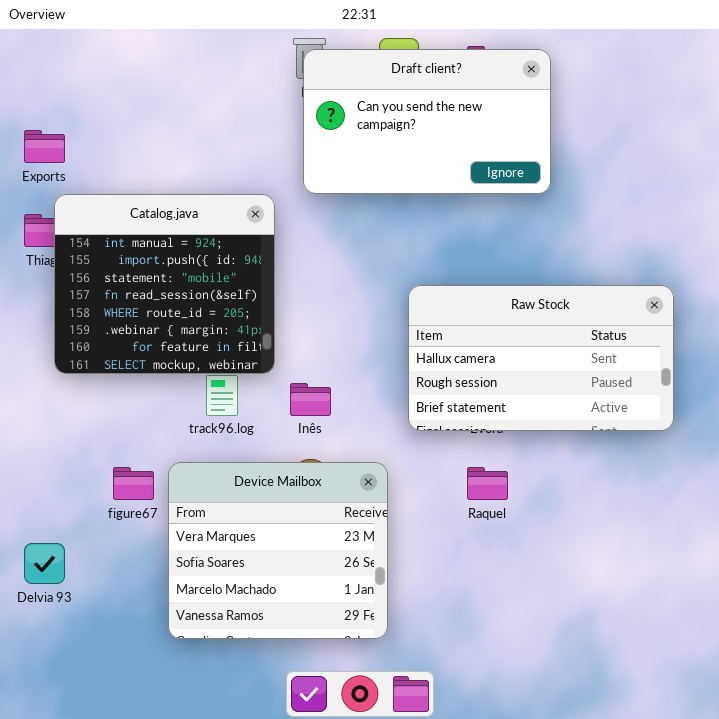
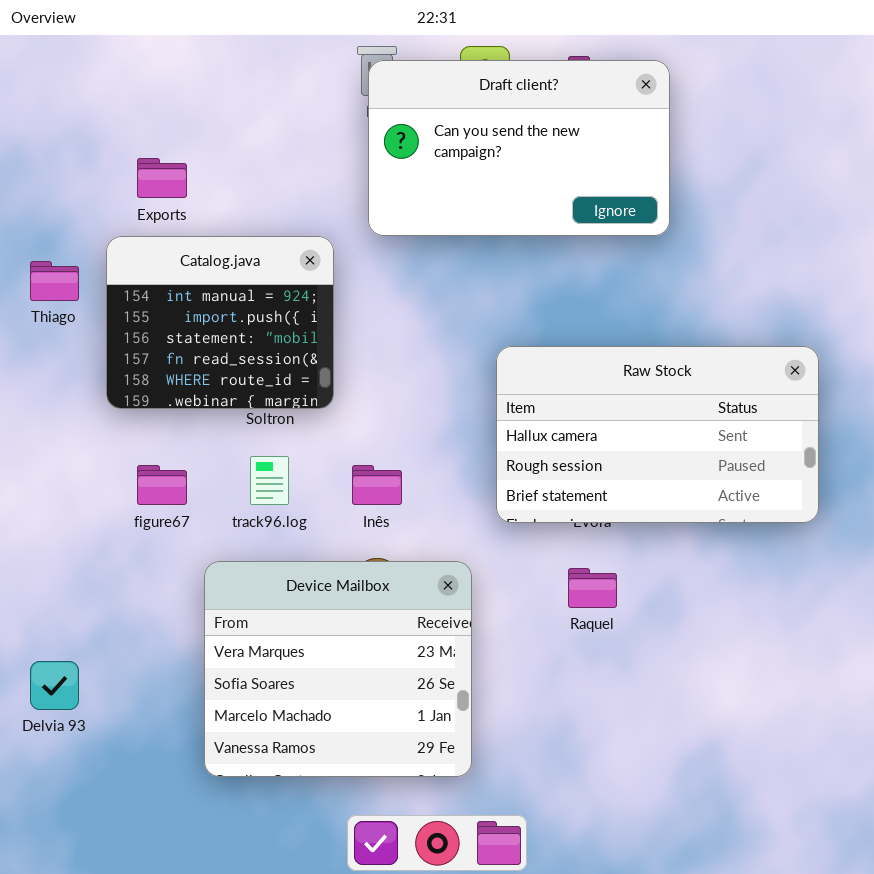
Exports: [24,130,65,163] -> [137,158,187,198], moved
Catalog.java: [54,194,275,374] -> [106,236,334,409], resized
figure67: [113,467,154,500] -> [137,465,187,505], moved

